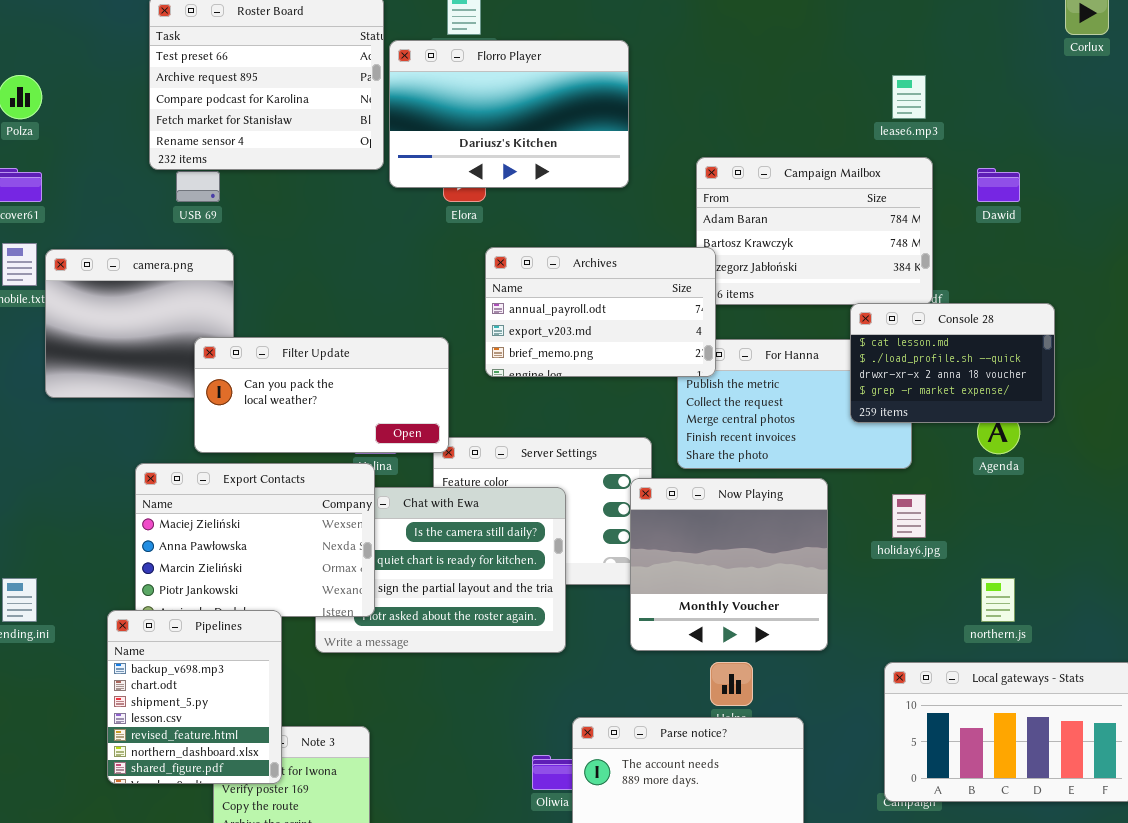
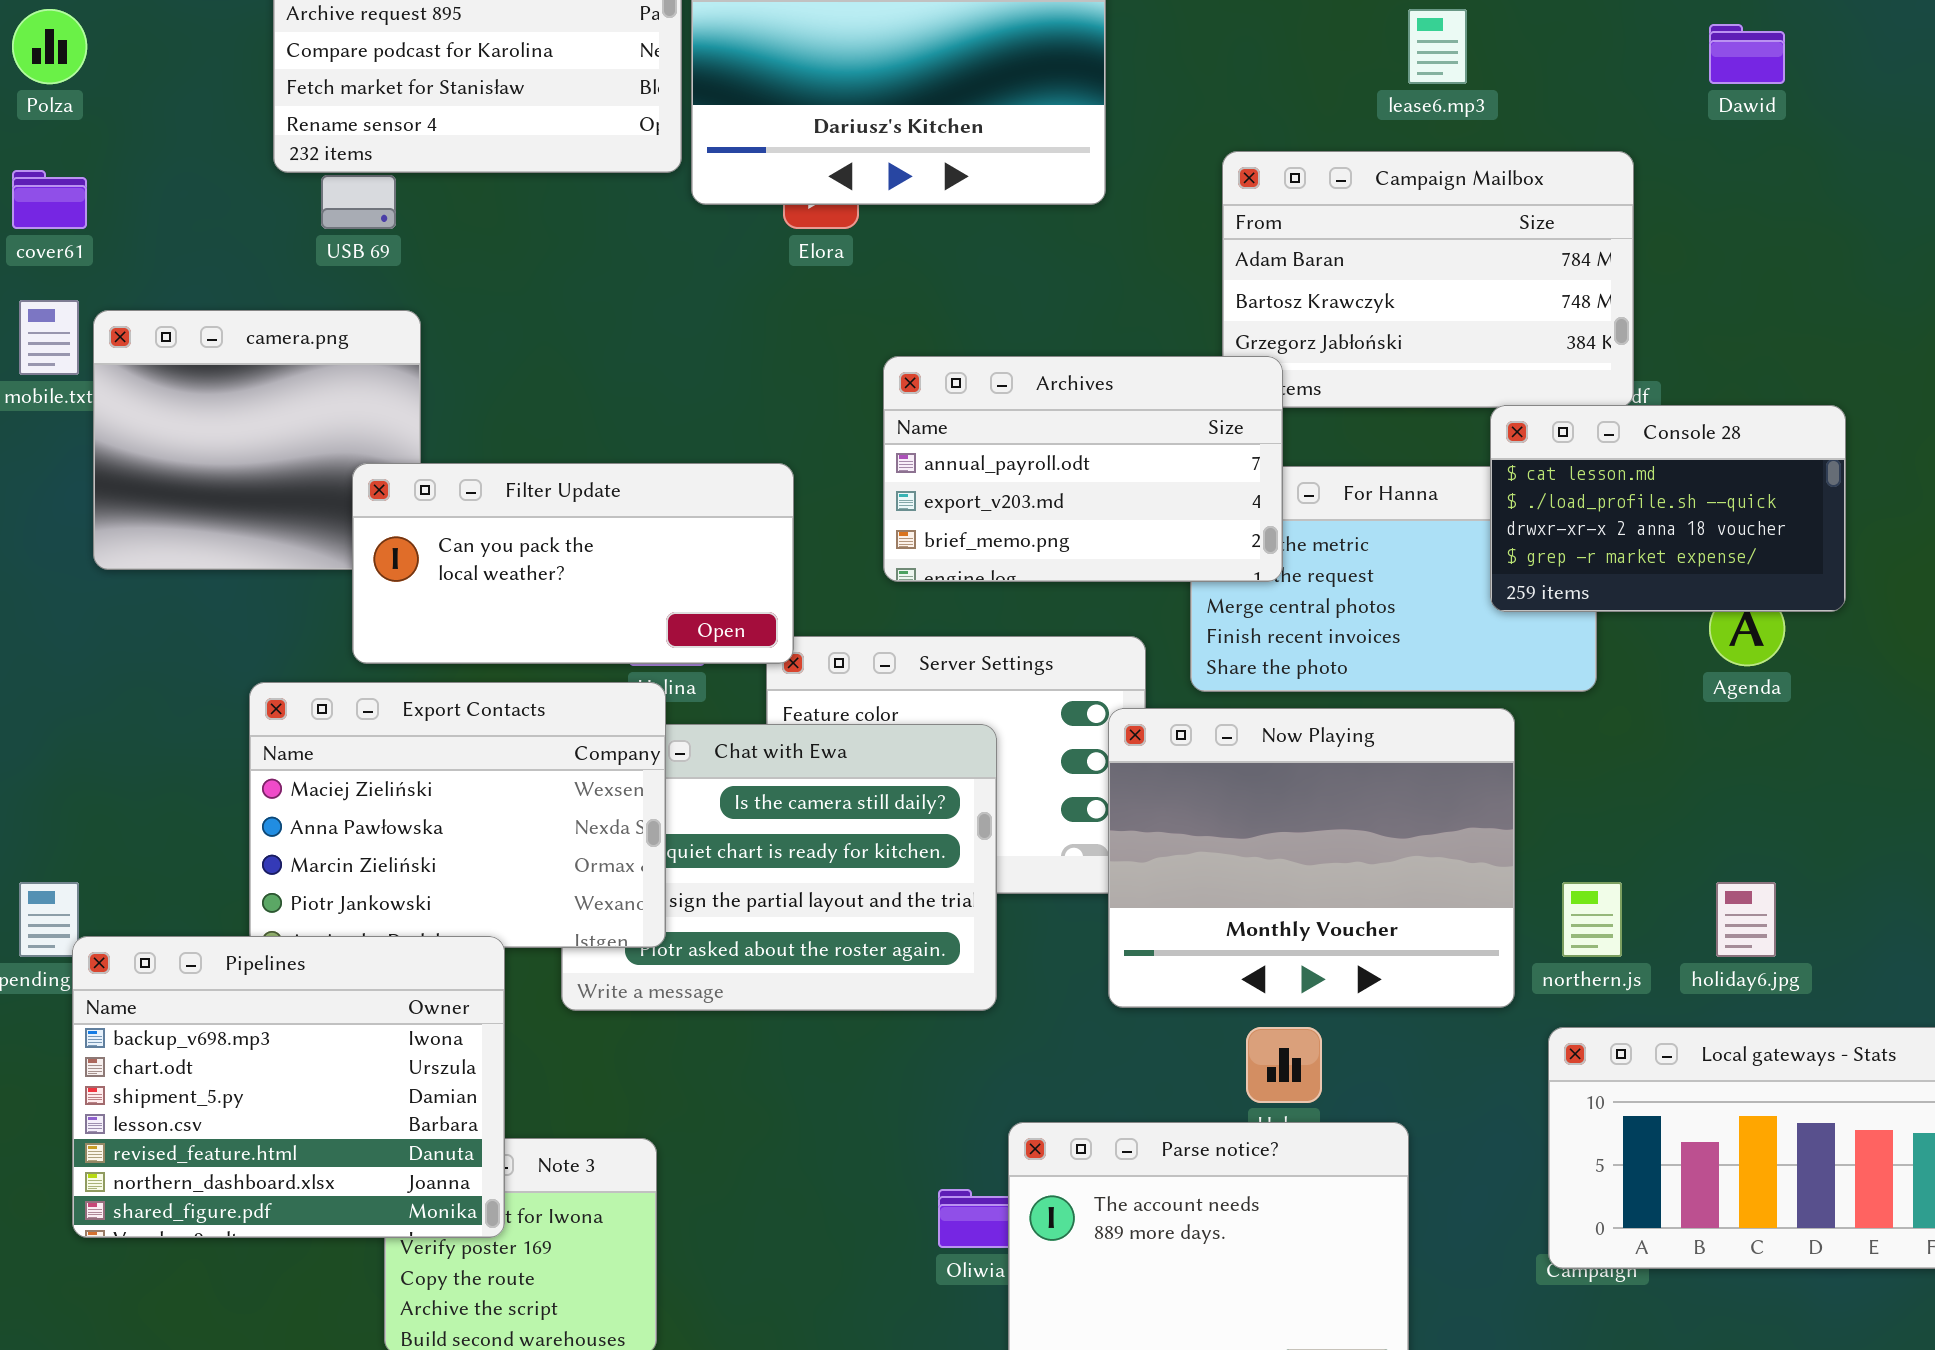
lease6.mp3: [892,75,926,119] -> [1408,9,1467,84], moved
Dawid: [977,168,1020,202] -> [1709,24,1785,84], moved
Archives: [485,247,716,377] -> [883,356,1283,582], moved
Now Playing: [630,478,828,651] -> [1108,708,1515,1008], resized
holiday6.jpg: [892,494,926,538] -> [1716,882,1776,957], moved
northern.js: [981,578,1015,622] -> [1562,882,1622,957], moved
Pipelines: [107,610,282,784] -> [72,936,505,1238], resized

